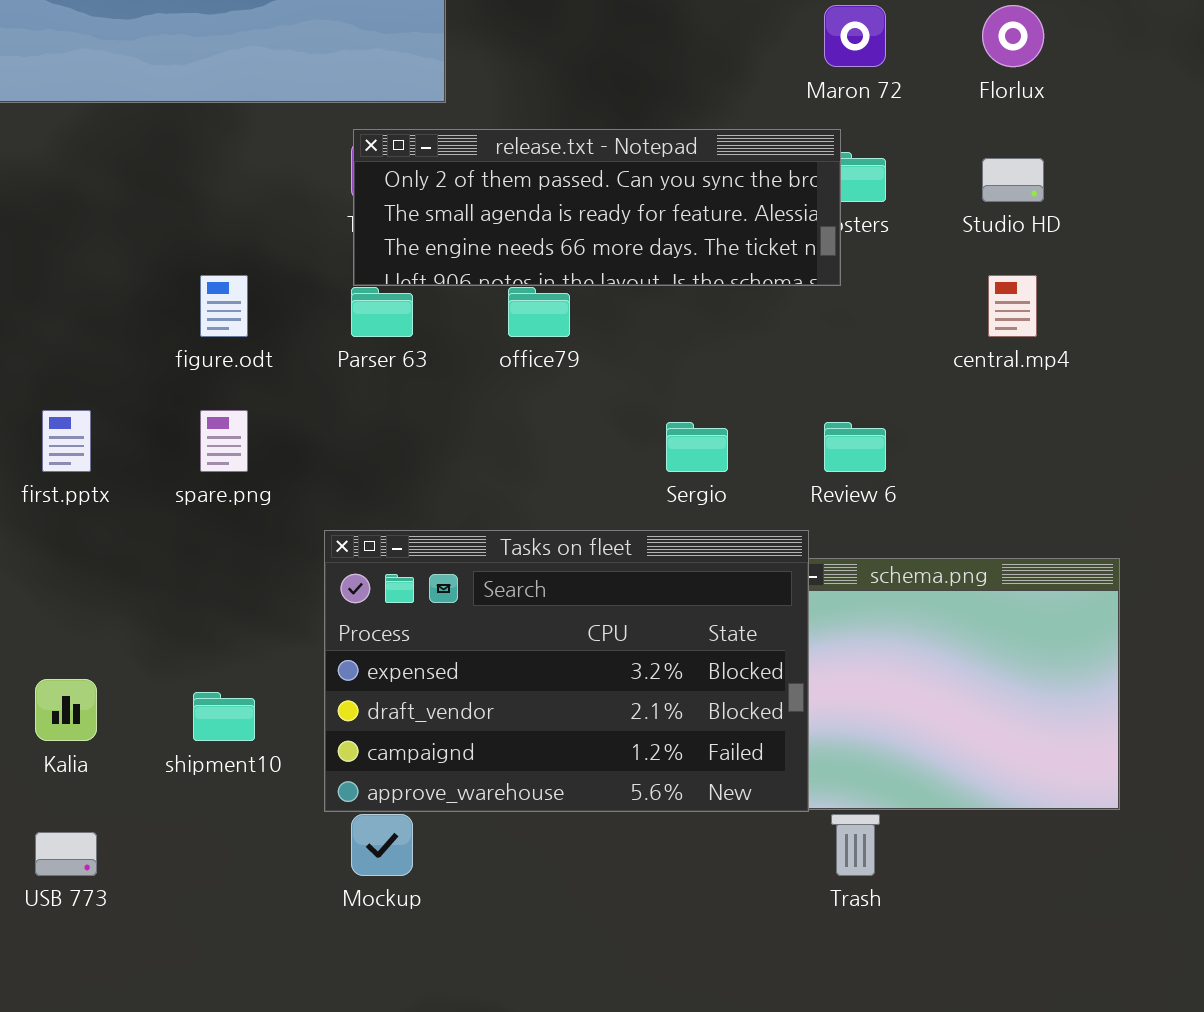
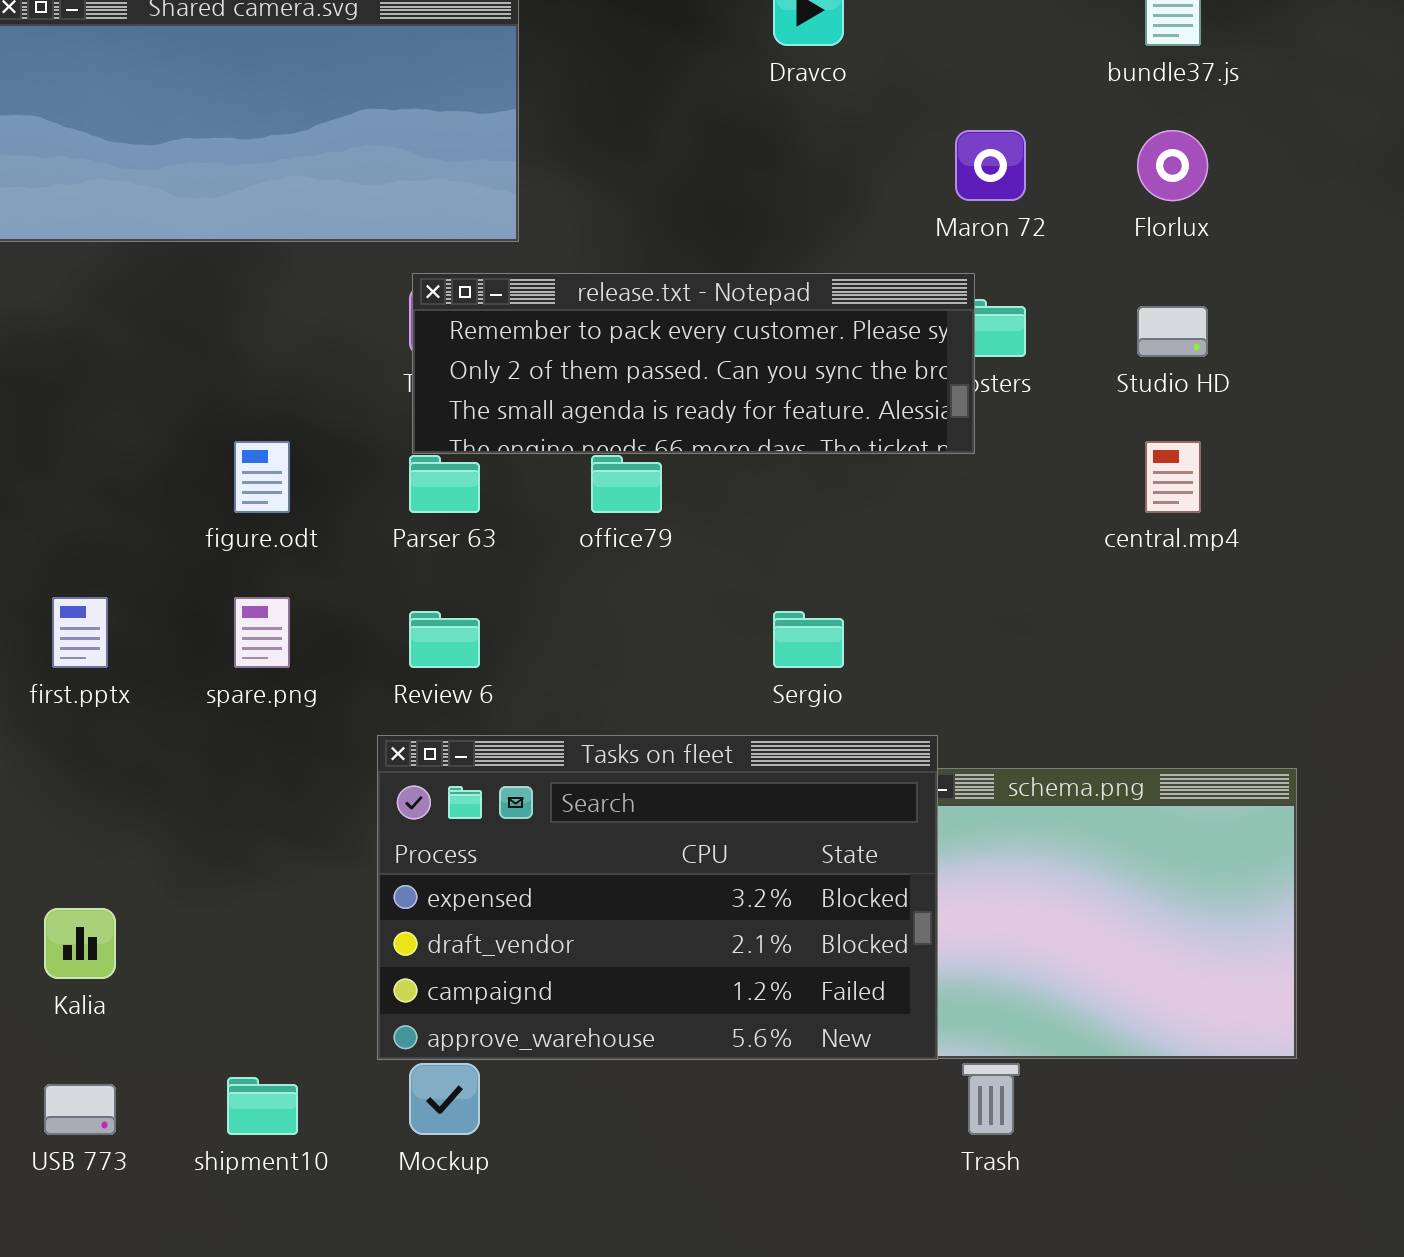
release.txt - Notepad: [353,129,841,286] -> [412,273,975,454], scrolled up 1 row
Review 6: [824,422,886,472] -> [409,611,480,668], moved
shipment10: [193,692,255,741] -> [227,1077,298,1135], moved

